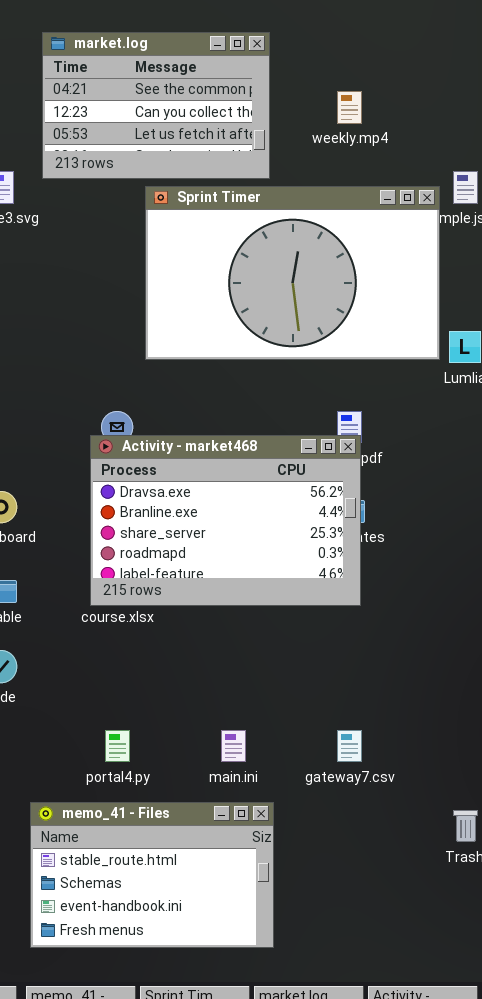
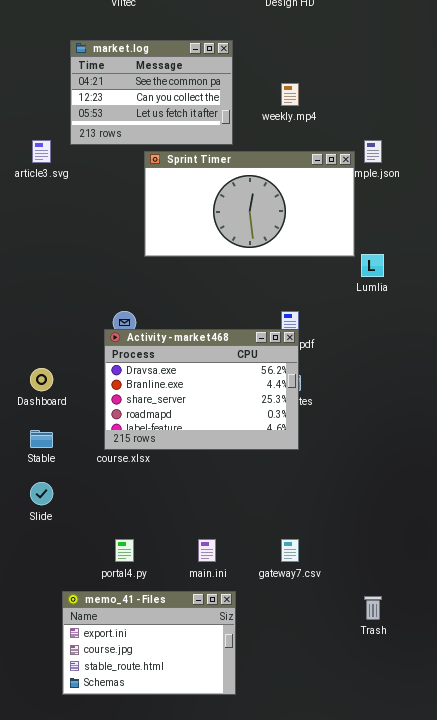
Sprint Timer: [145,186,440,360] -> [144,151,355,257], resized
memo_41 - Files: [30,802,274,948] -> [62,591,236,695], scrolled up 2 rows

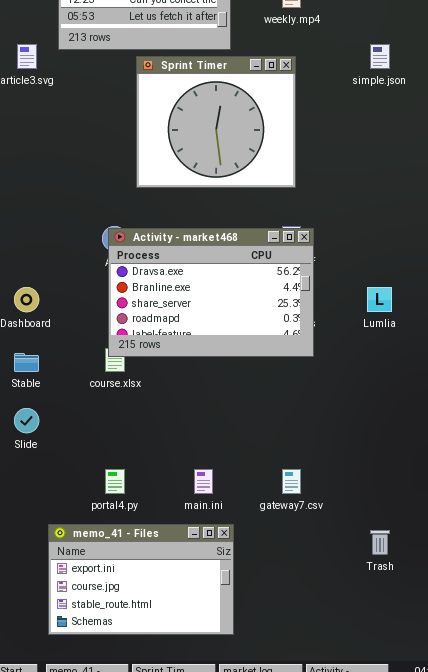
Sprint Timer: [144,151,355,257] -> [136,56,296,188], resized
Lumlia: [361,254,384,277] -> [367,287,392,312], moved
Activity - market468: [104,329,299,450] -> [108,228,314,357], moved

